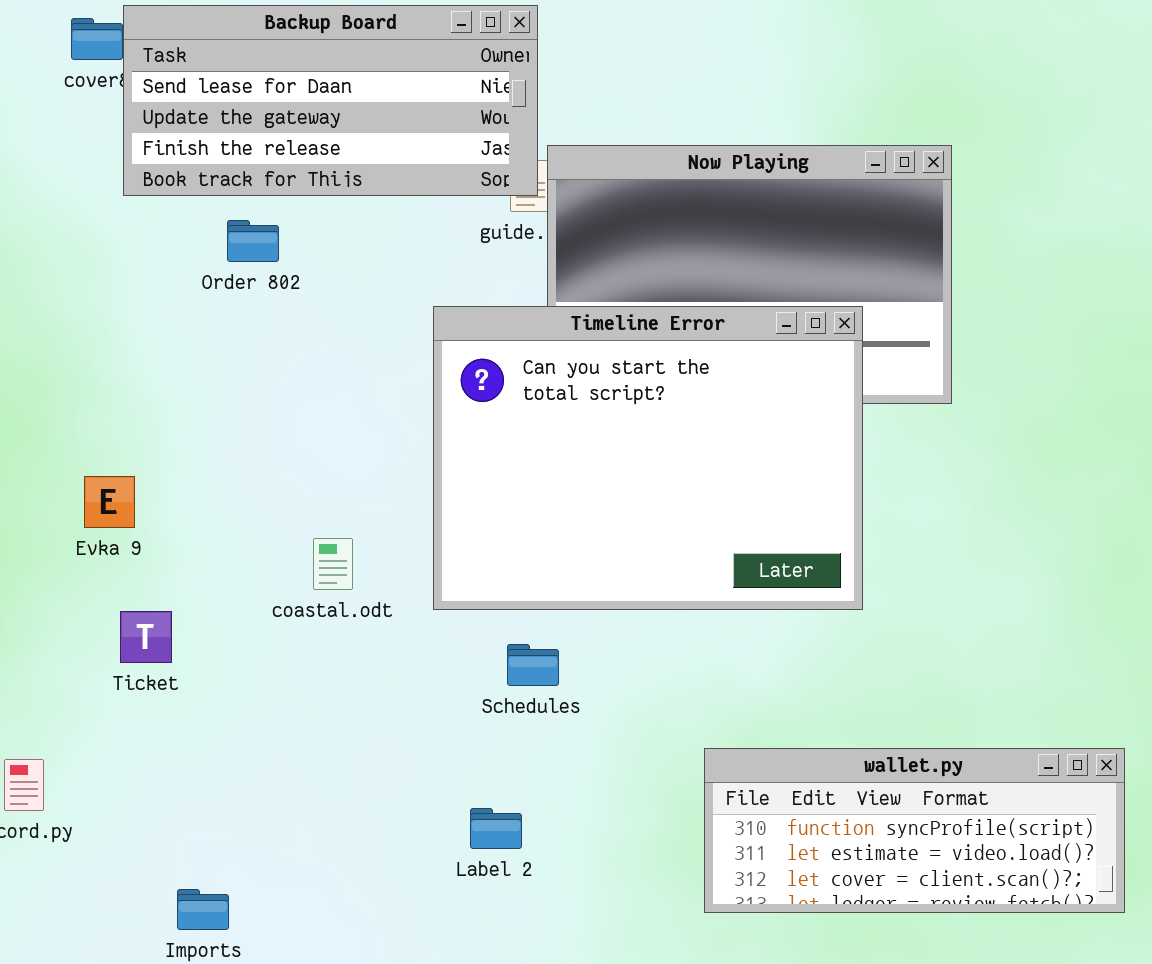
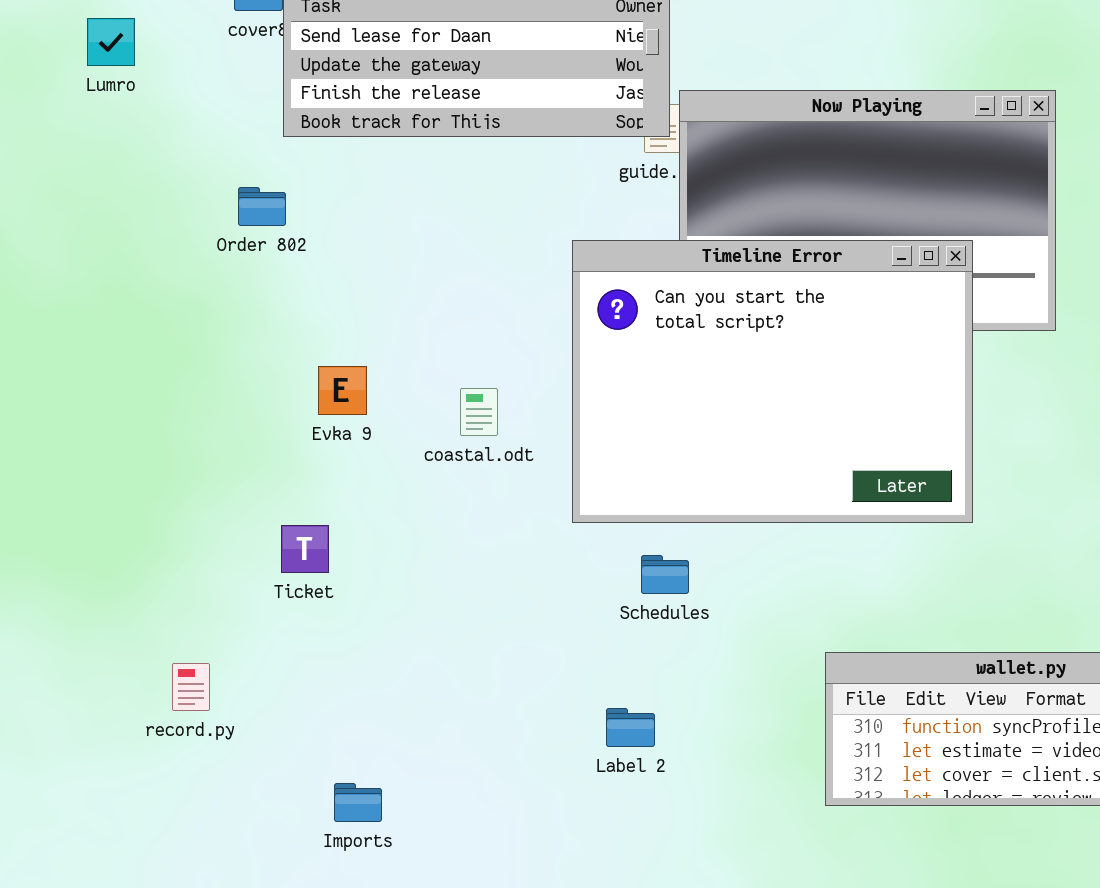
Order 802: [227,220,279,262] -> [238,187,286,226], moved
Evka 9: [84,476,135,528] -> [318,366,367,415], moved
coastal.odt: [313,538,353,590] -> [460,388,498,436], moved

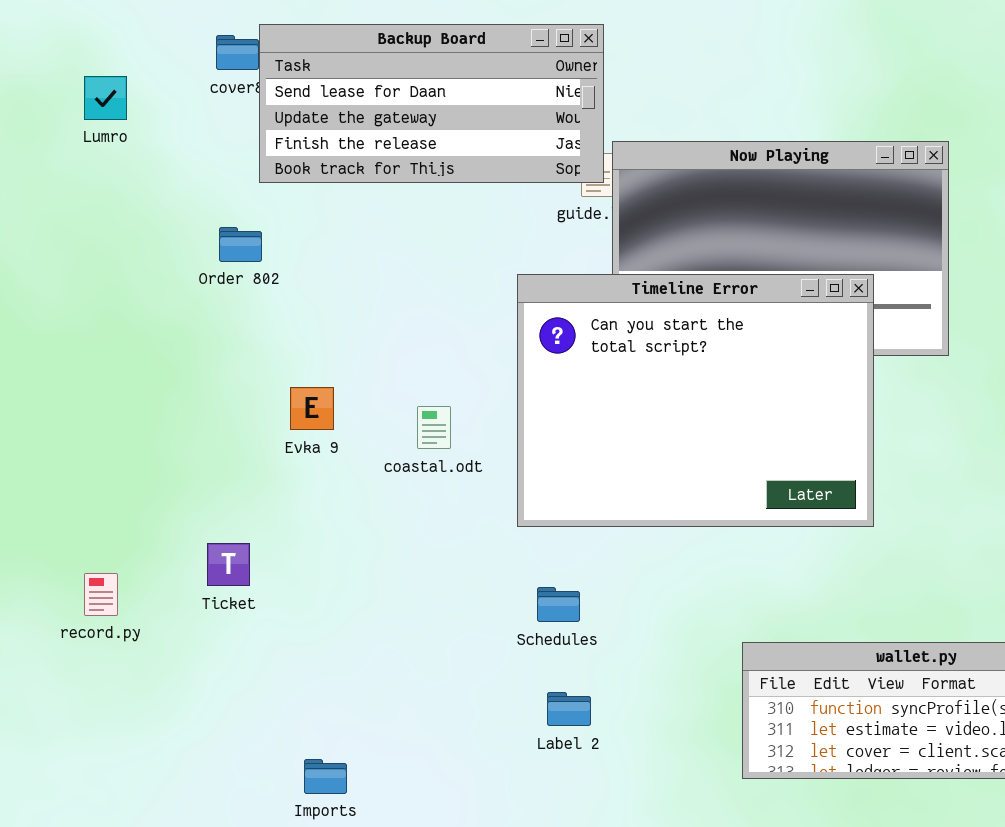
Ticket: [281,525,329,573] -> [207,543,250,586], moved
Schedules: [641,555,689,594] -> [537,587,580,622], moved
record.py: [172,663,210,711] -> [84,573,118,616], moved

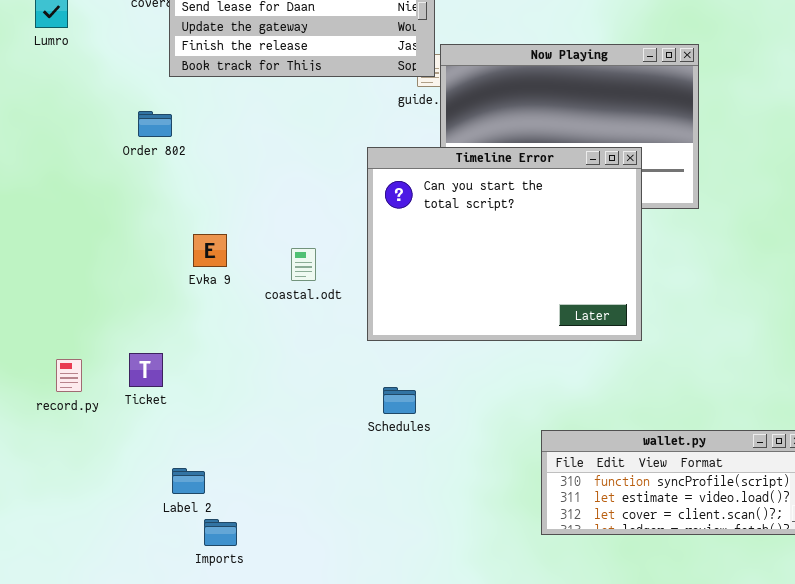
record.py: [84,573,118,616] -> [56,359,82,392], moved
Label 2: [547,692,591,726] -> [172,468,205,494], moved

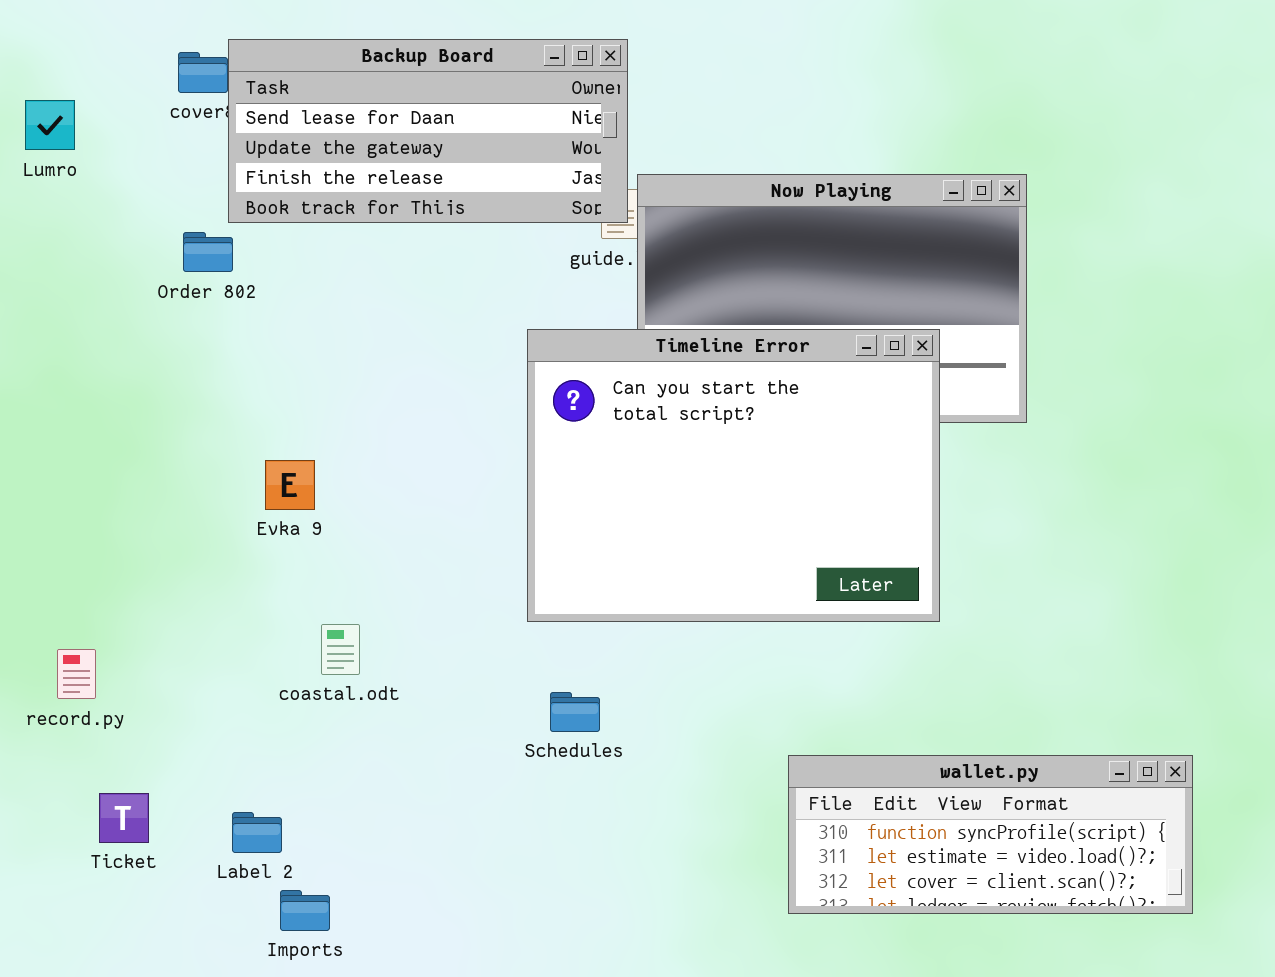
Order 802: [138,111,172,137] -> [183,232,233,272], moved
coastal.odt: [291,248,316,281] -> [321,624,360,675], moved
Ticket: [129,353,163,387] -> [99,793,149,843], moved

